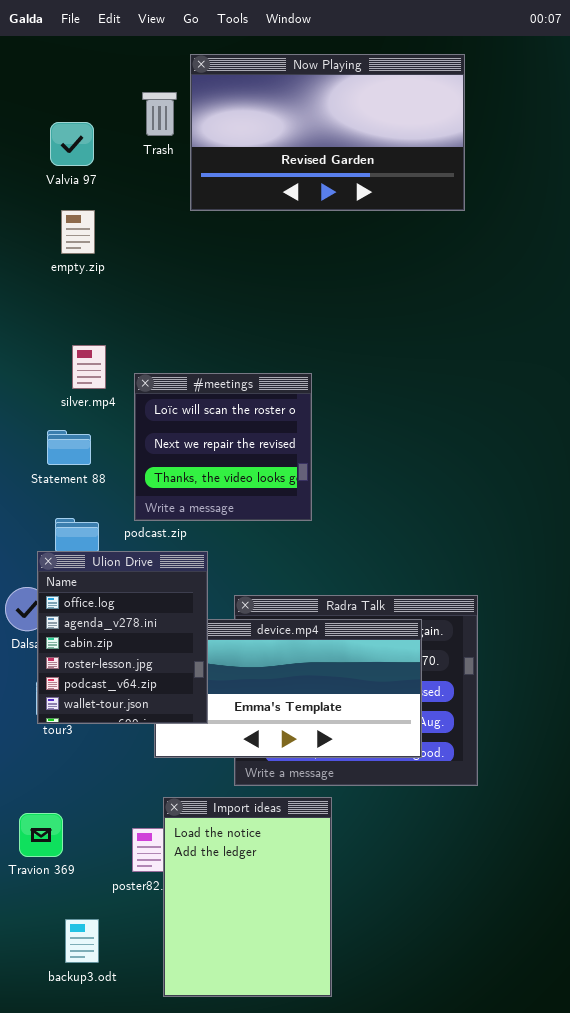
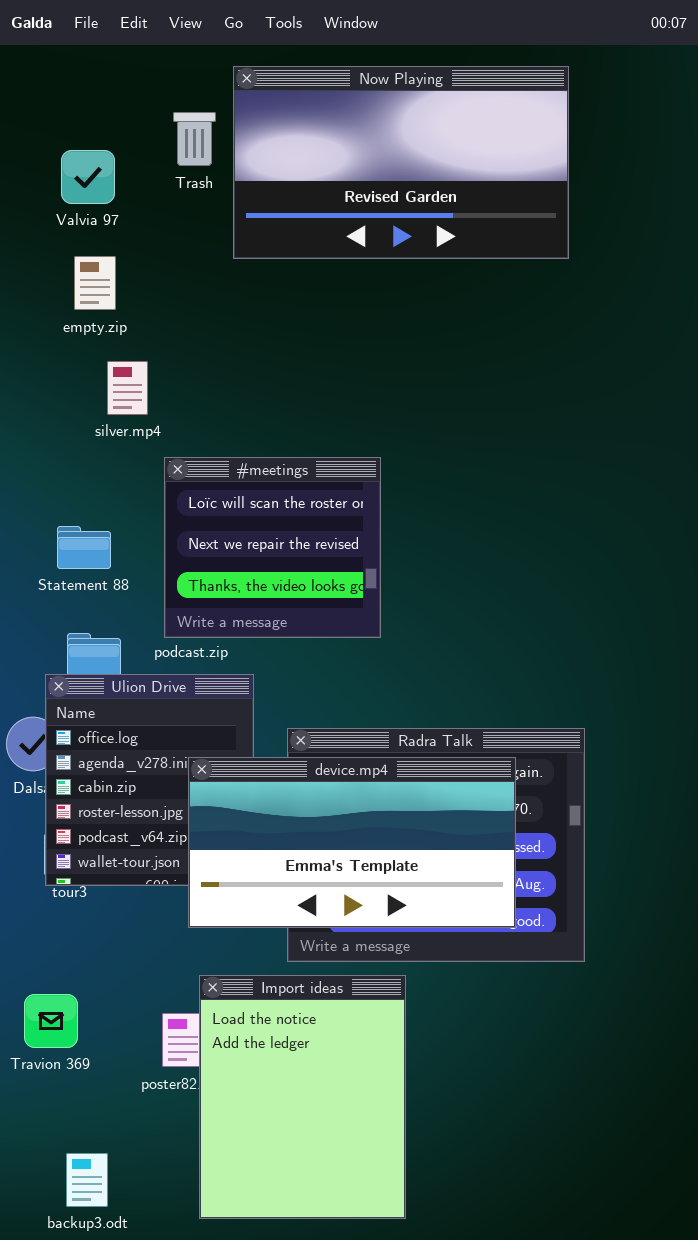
silver.mp4: [72,345,106,389] -> [107,361,148,415], moved
device.mp4: [154,619,422,758] -> [188,757,516,928], raised
backup3.odt: [65,919,99,963] -> [66,1153,108,1207], moved

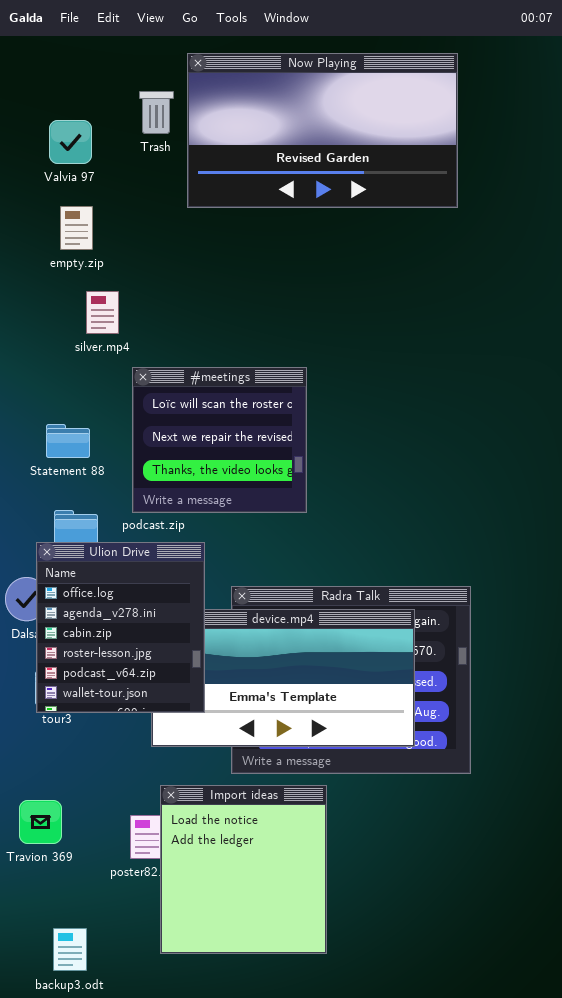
Ulion Drive: [45,674,254,886] -> [36,542,205,713], raised
Import ideas: [199,975,406,1219] -> [160,785,327,954], resized

